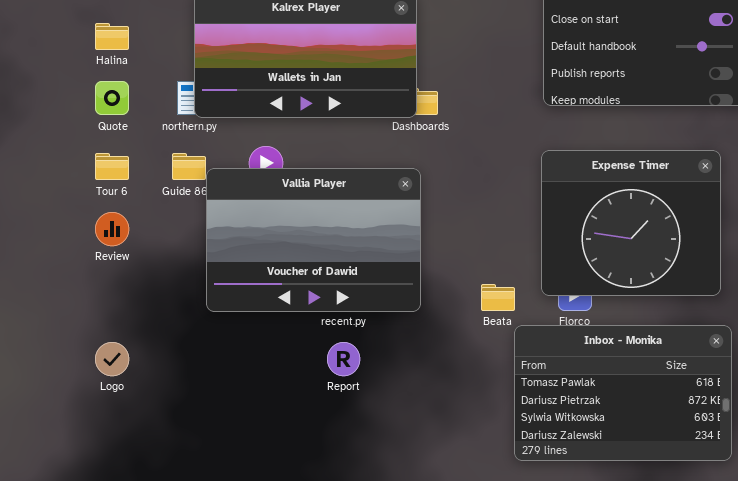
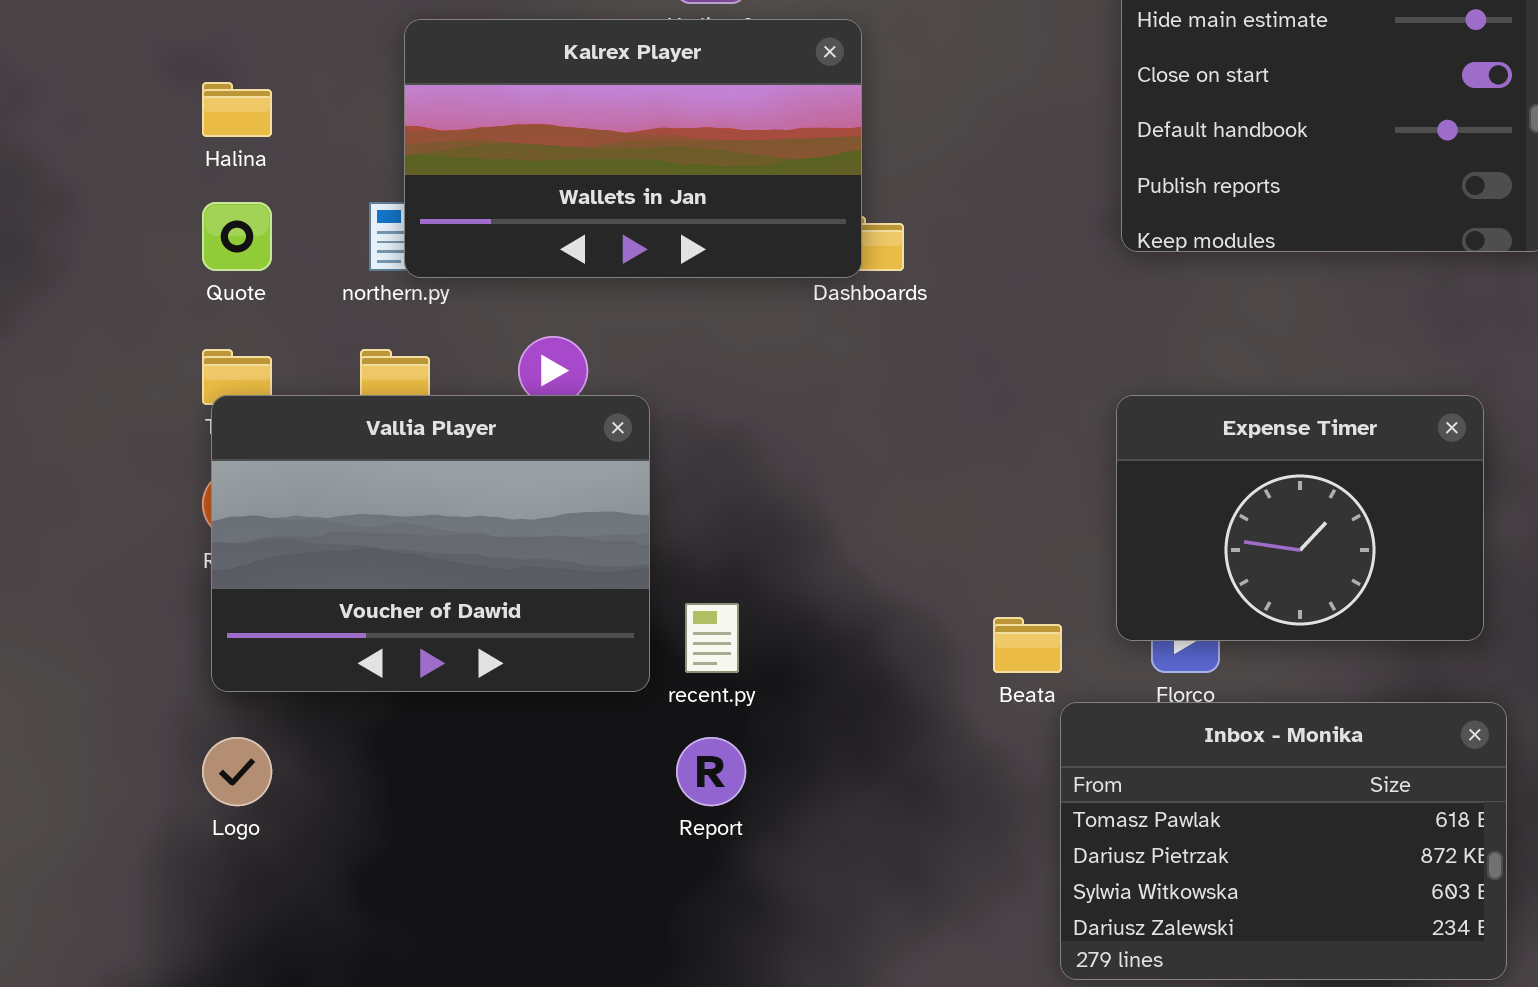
Expense Timer: [541,150,721,296] -> [1116,395,1484,641], resized
Vallia Player: [206,168,421,312] -> [211,395,650,692], moved

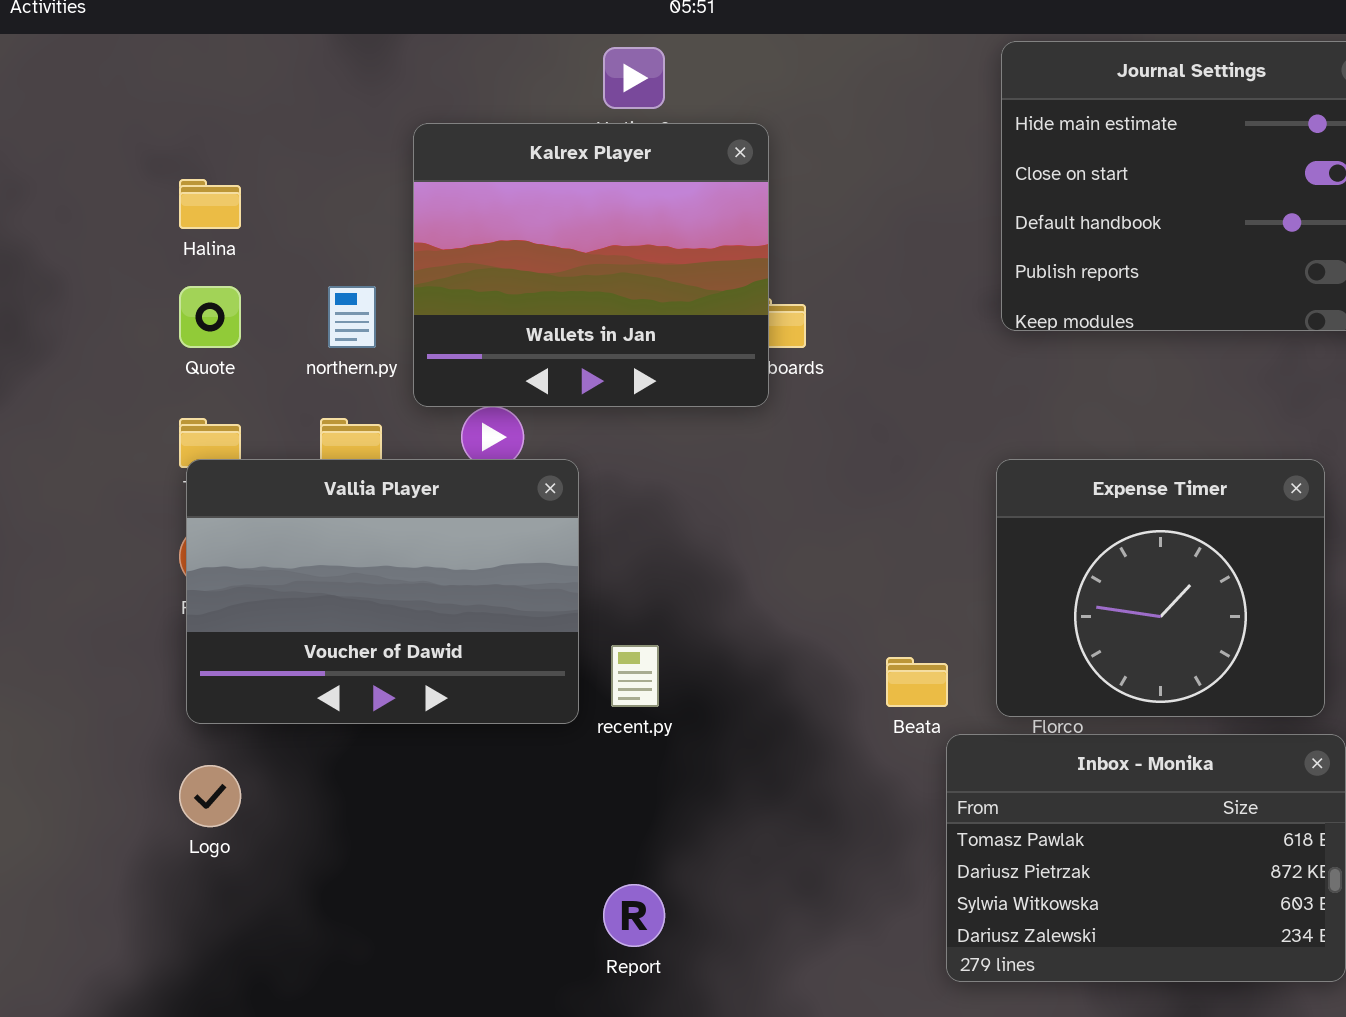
Kalrex Player: [404,19,862,278] -> [413,123,769,407], resized
Expense Timer: [1116,395,1484,641] -> [996,459,1325,717], resized
Report: [676,737,746,806] -> [603,884,665,947], moved

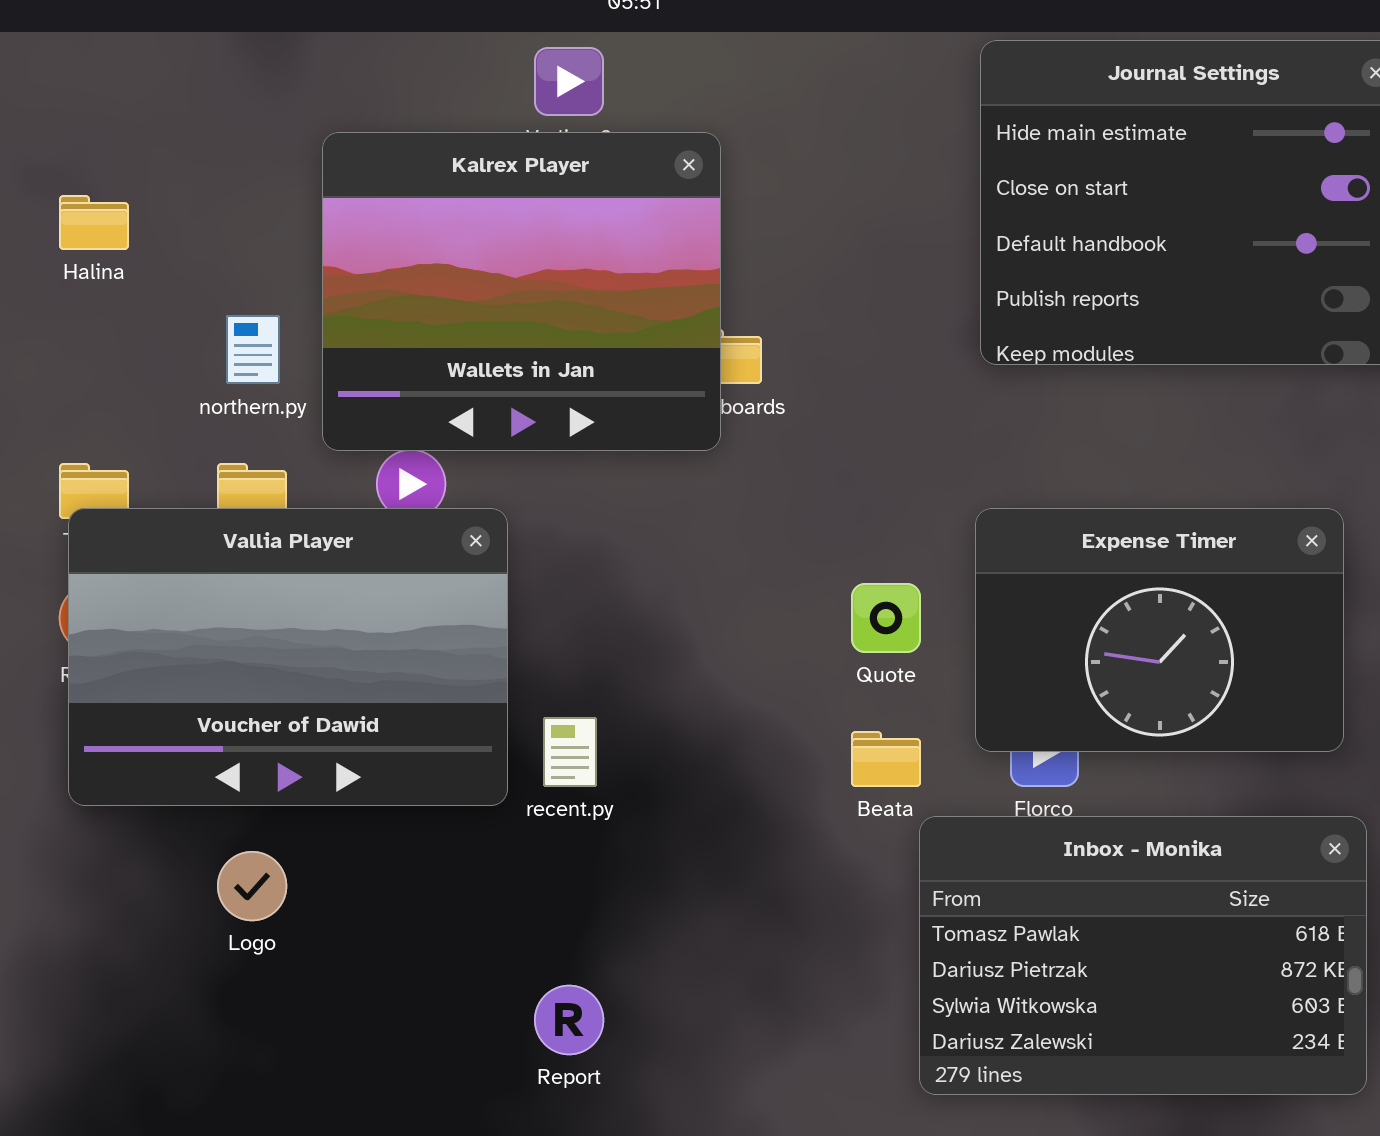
Quote: [179,286,241,348] -> [851,583,921,653], moved
Expense Timer: [996,459,1325,717] -> [975,508,1344,752], resized
Logo: [179,765,241,827] -> [217,851,287,921], moved

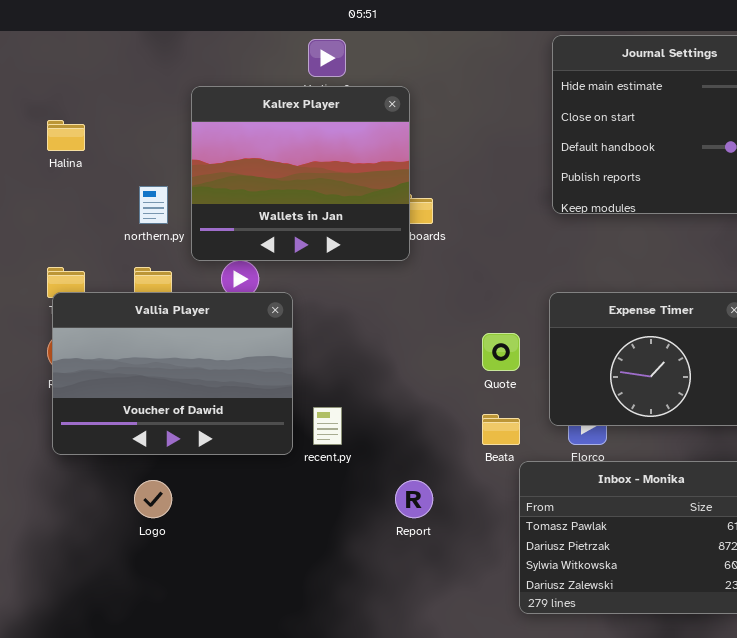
Report: [534,985,604,1055] -> [395,480,433,518], moved

